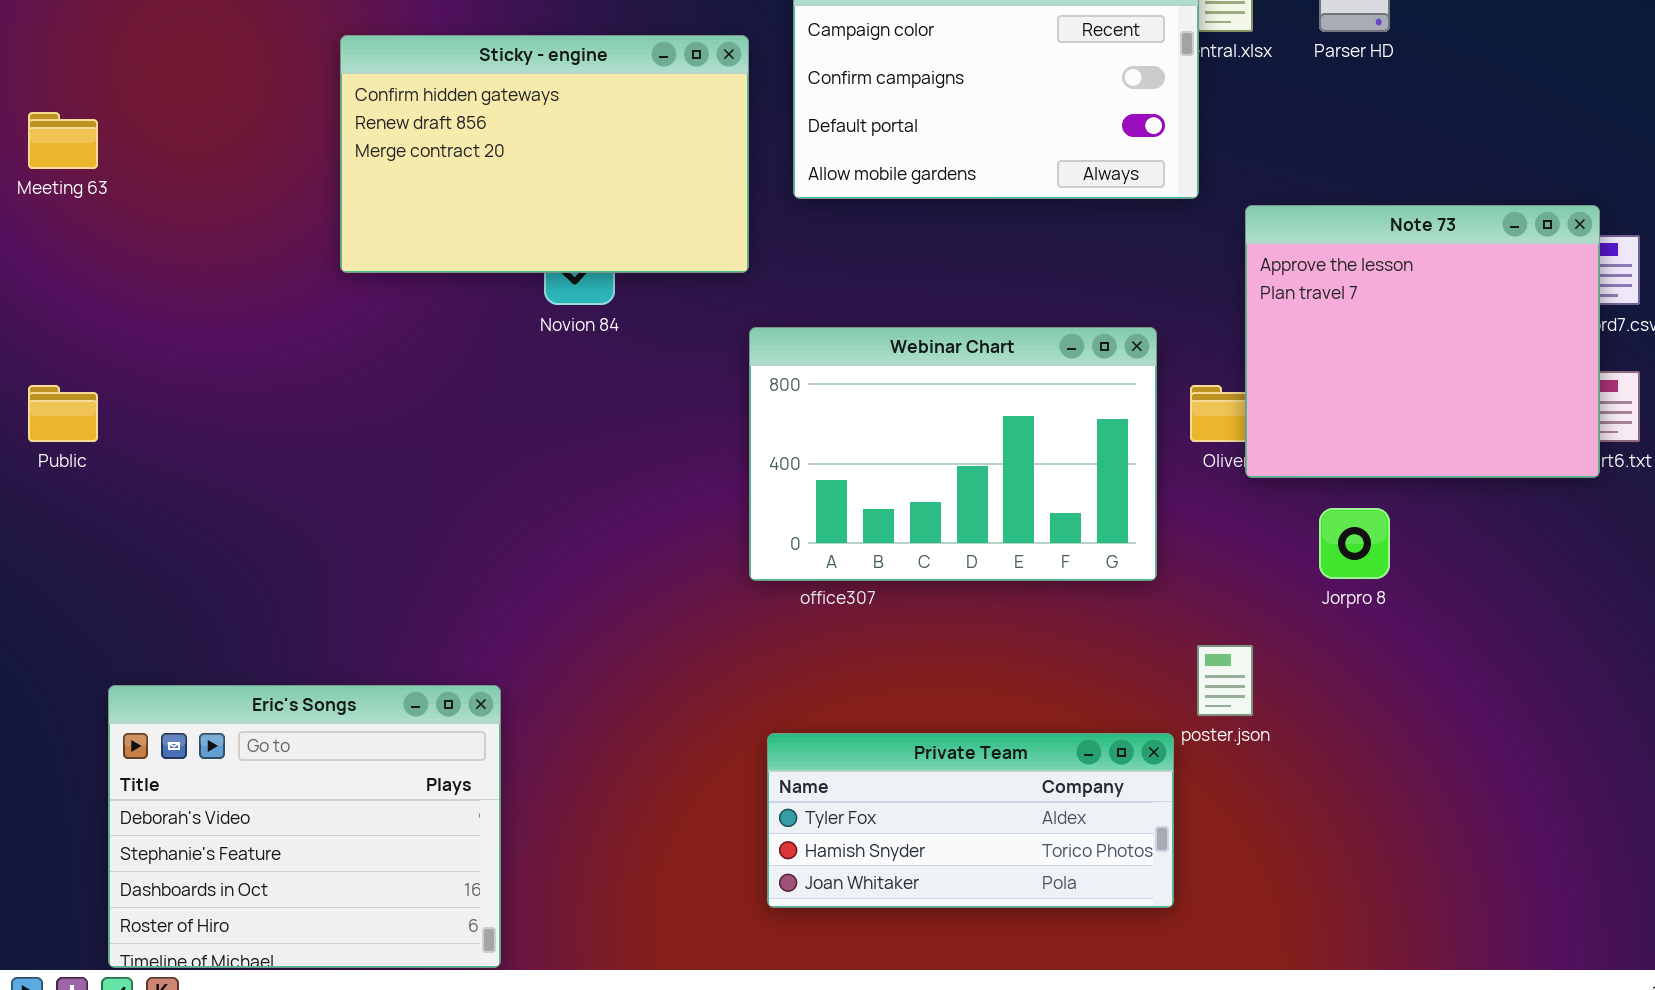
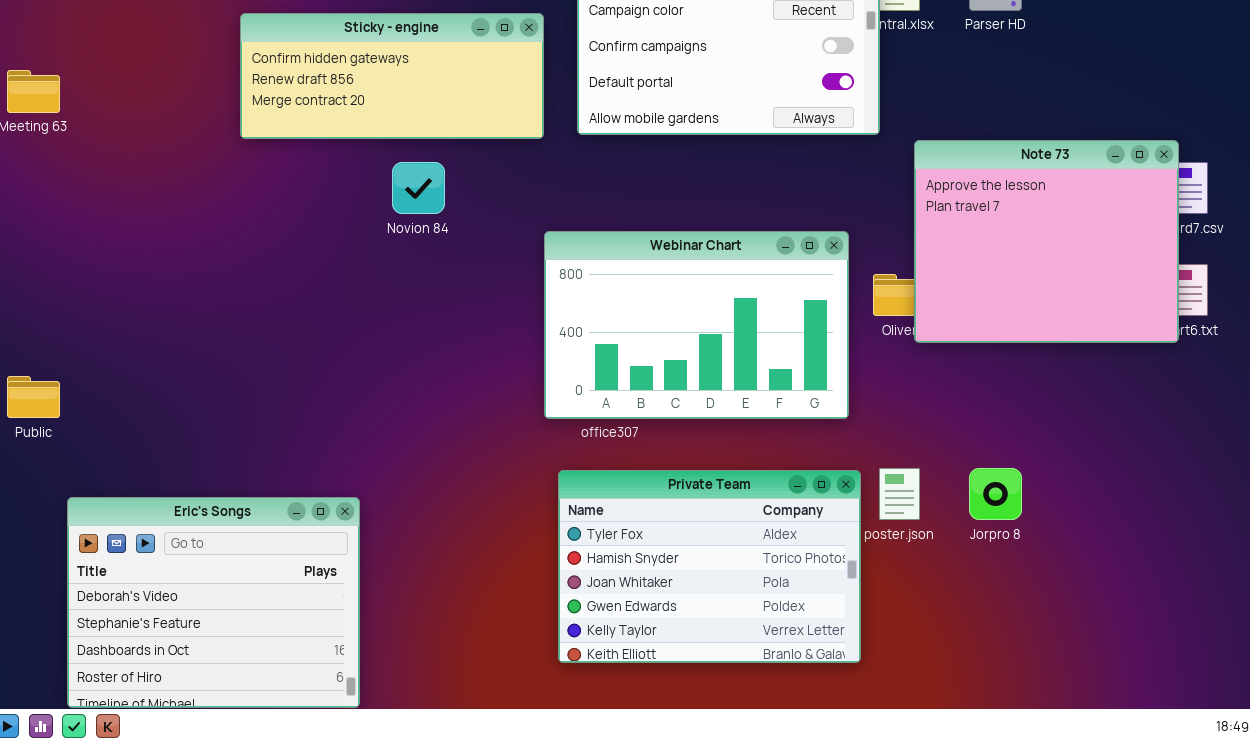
Sticky - engine: [340,35,749,273] -> [240,13,544,139], resized
Public: [28,385,98,442] -> [7,376,60,418], moved
Jorpro 8: [1319,508,1390,579] -> [969,468,1022,520], moved
Private Team: [767,733,1174,908] -> [558,470,861,663], resized

